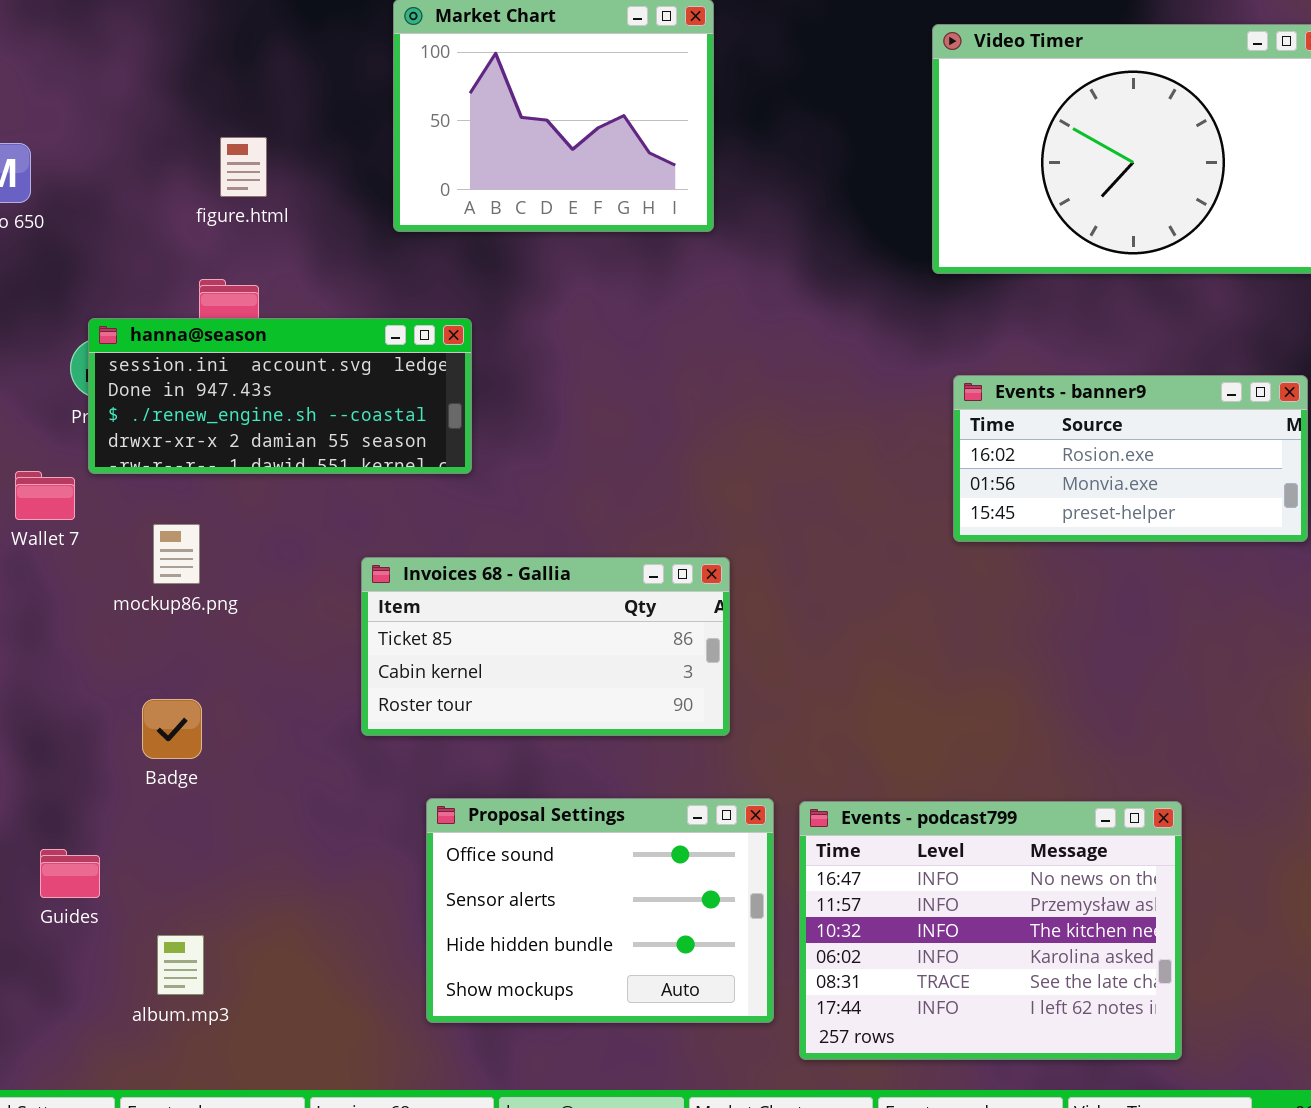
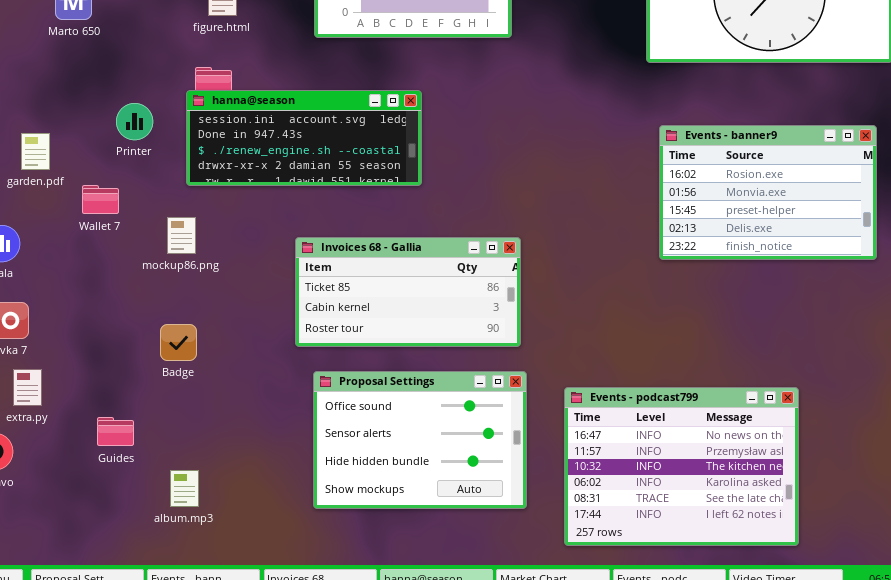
hanna@season: [88,318,472,474] -> [186,90,422,186], moved
Events - banner9: [953,375,1308,542] -> [659,125,877,260], resized
Proposal Settings: [426,798,774,1023] -> [313,371,527,509], moved

